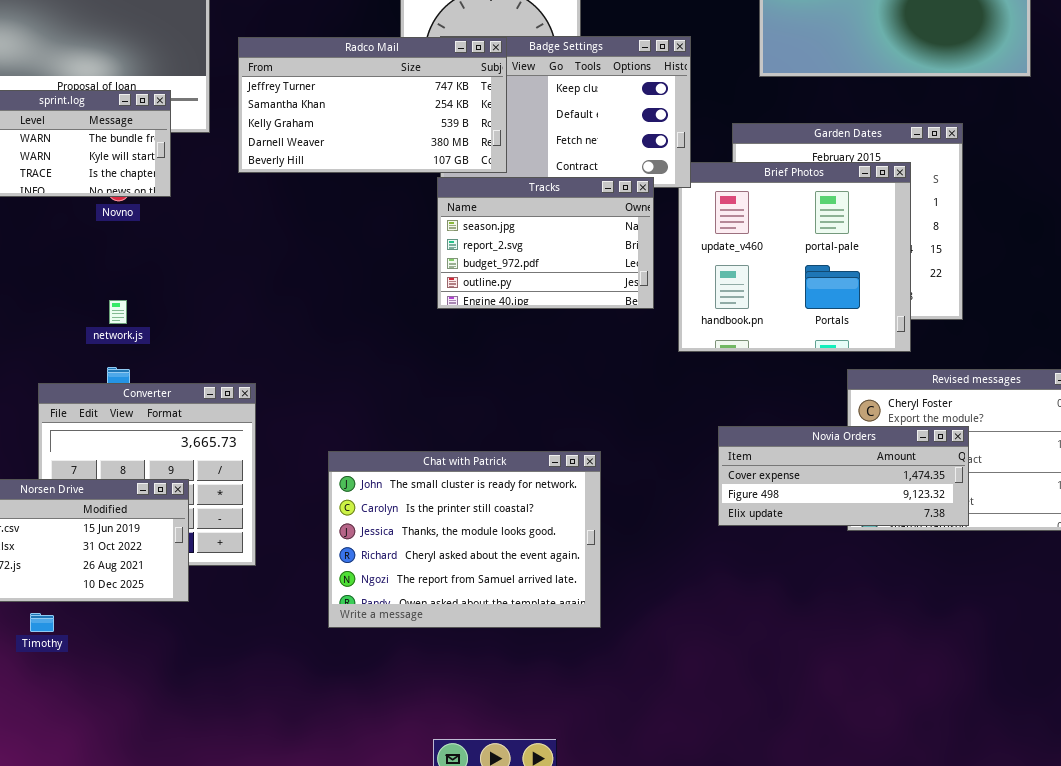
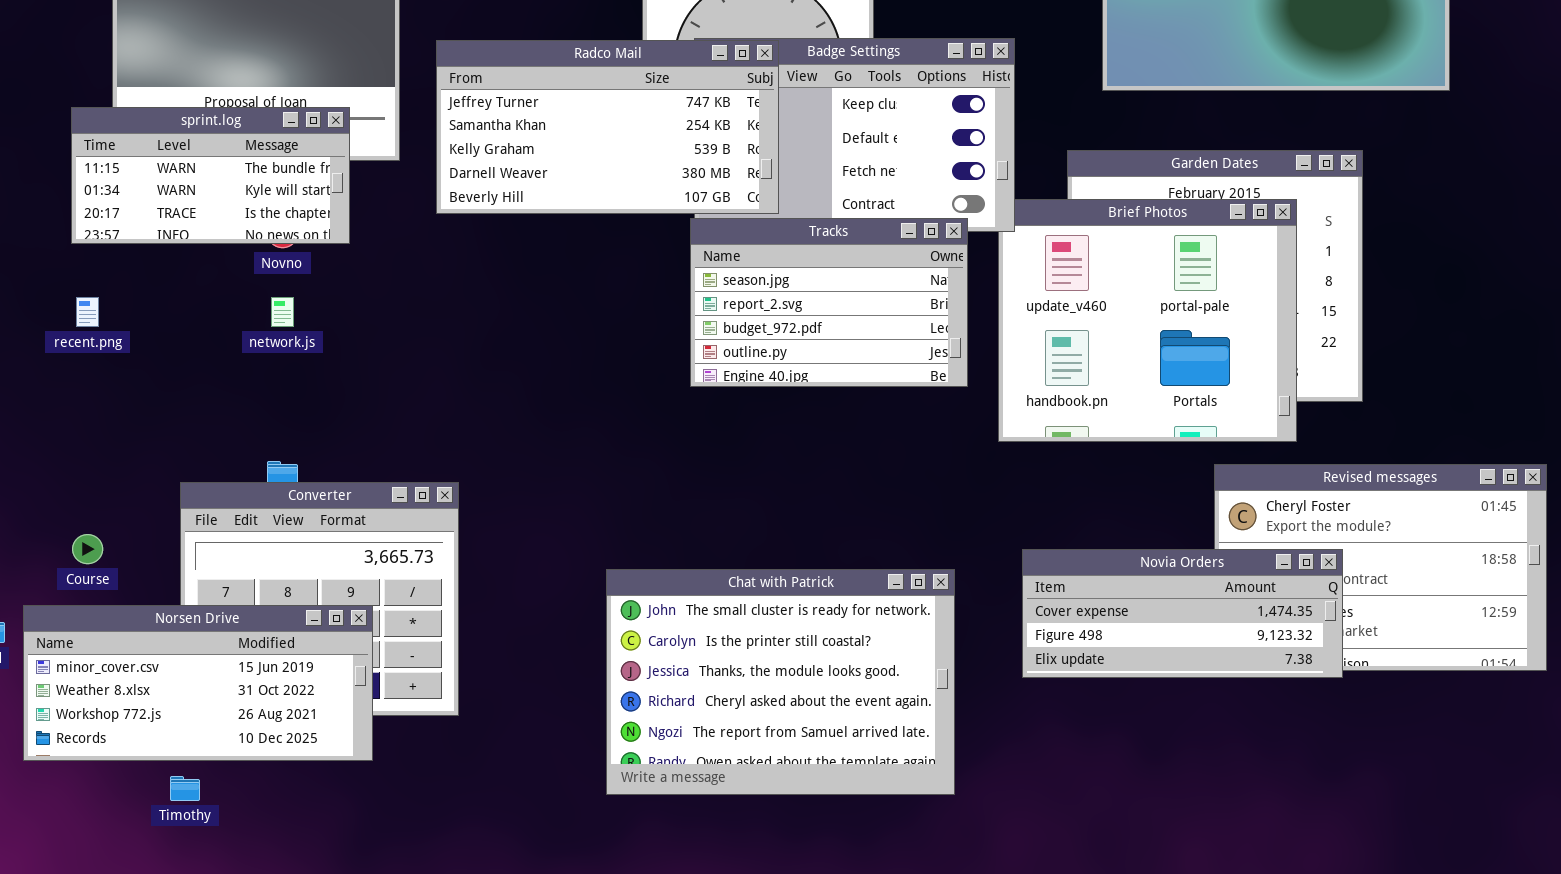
network.js: [109,300,127,324] -> [271,297,294,327], moved
Novia Orders: [718,426,969,526] -> [1022,549,1343,678], moved
Chat with Patrick: [328,451,601,628] -> [606,569,955,795], moved

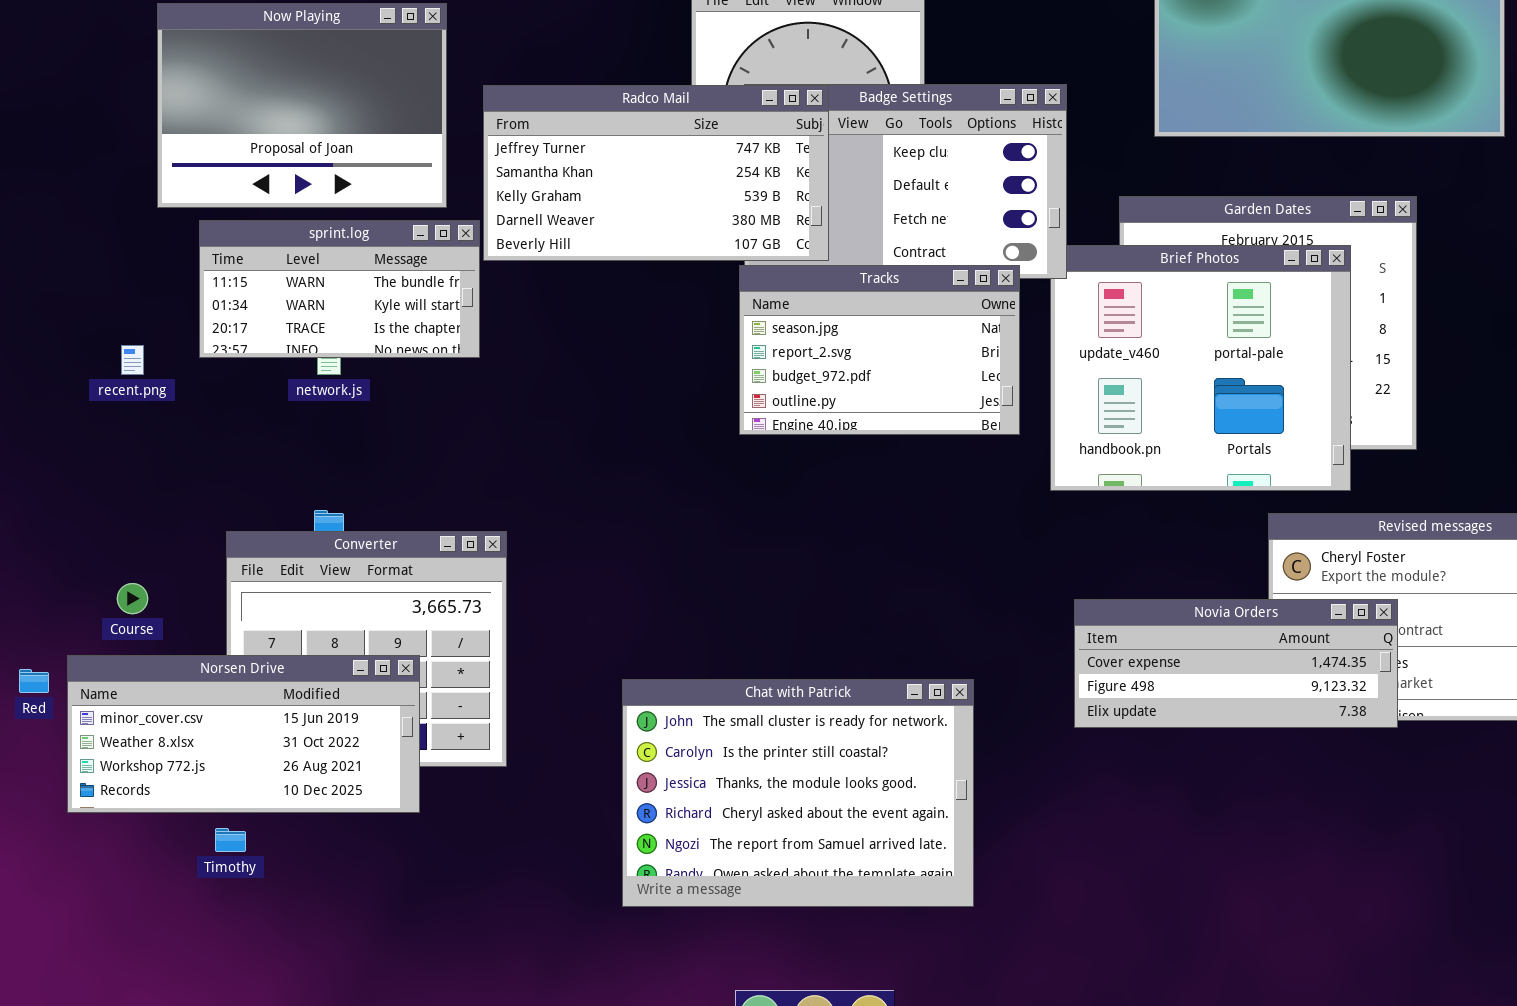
sprint.log: [71,107,350,244] -> [199,220,480,358], moved
Chat with Patrick: [606,569,955,795] -> [622,679,974,907], moved

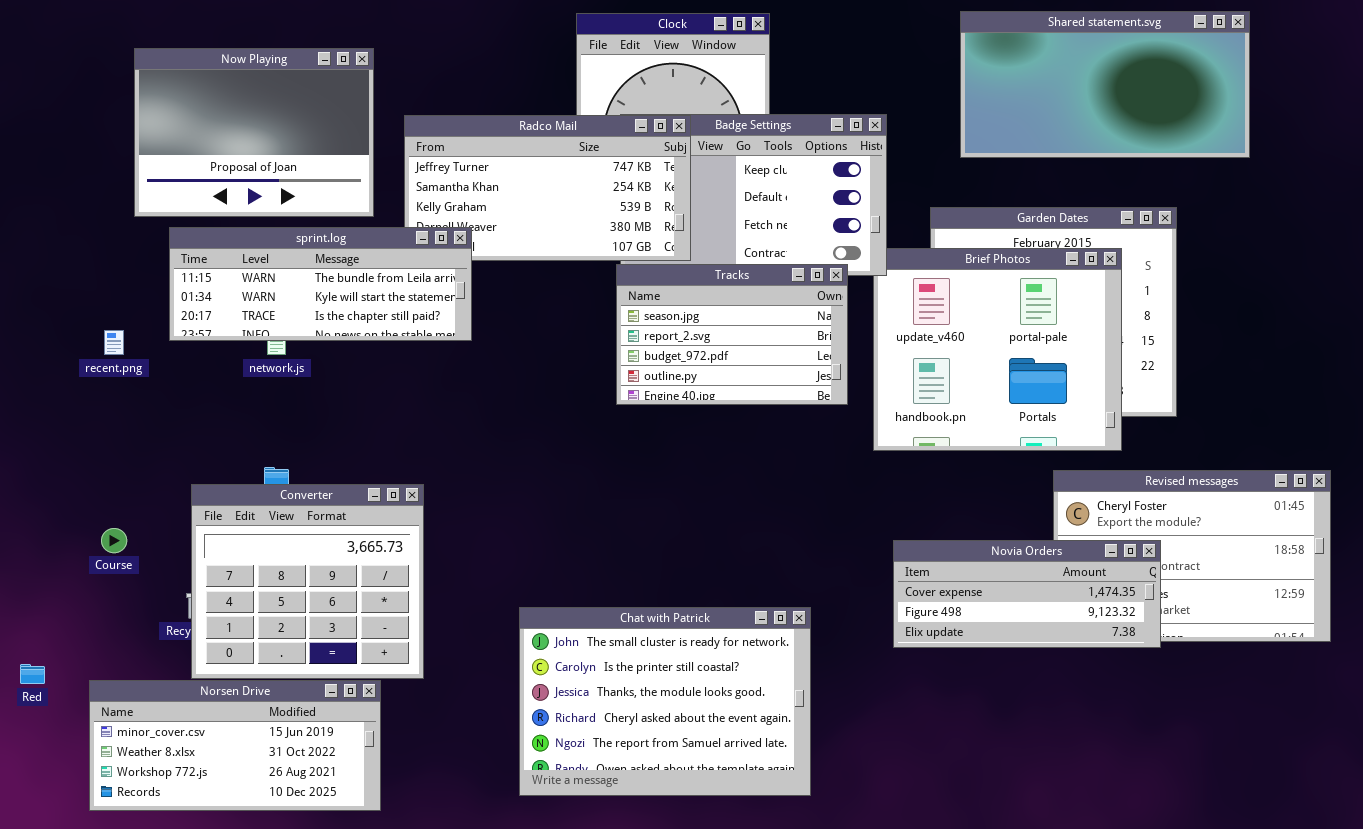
sprint.log: [199,220,480,358] -> [169,227,472,341], resized
Norsen Drive: [67,655,420,813] -> [89,680,381,811], moved
Red: [19,669,49,693] -> [20,664,45,684], moved

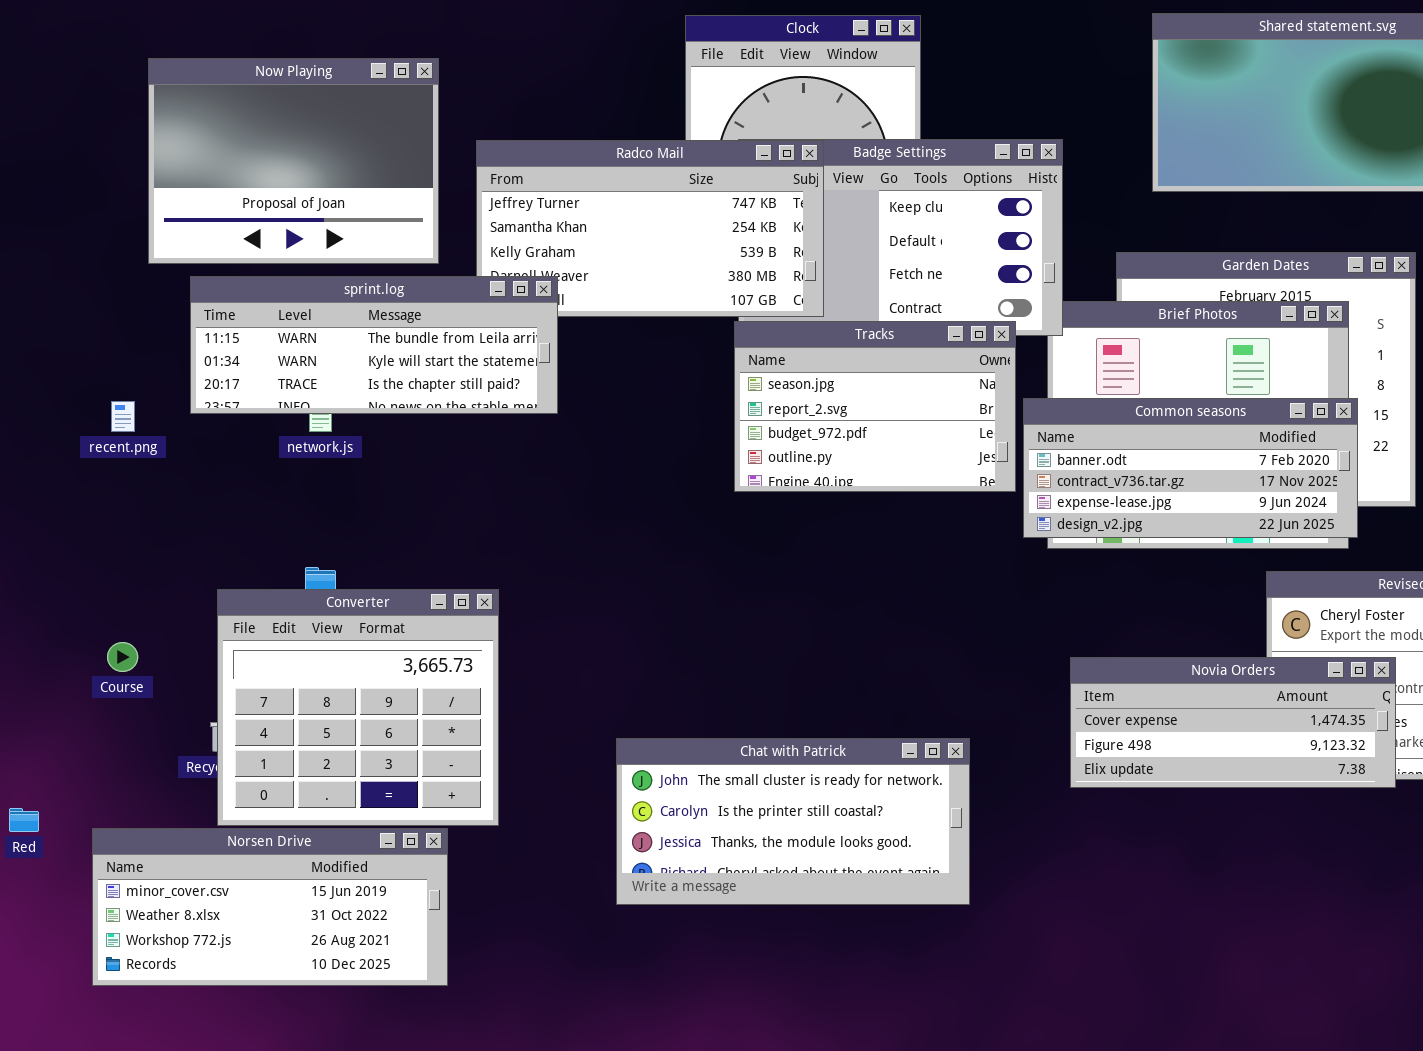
Common seasons: none -> [1023,398,1358,538], opened
Chat with Patrick: [519,607,811,796] -> [616,738,970,905], resized

